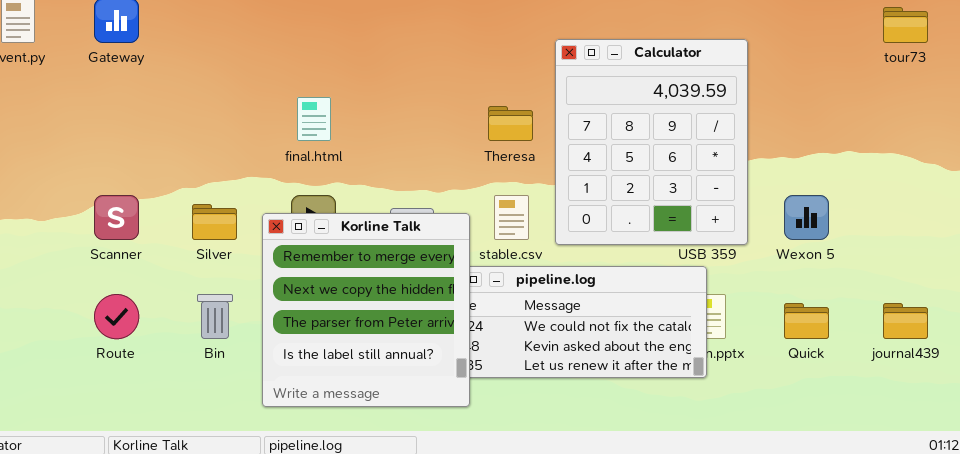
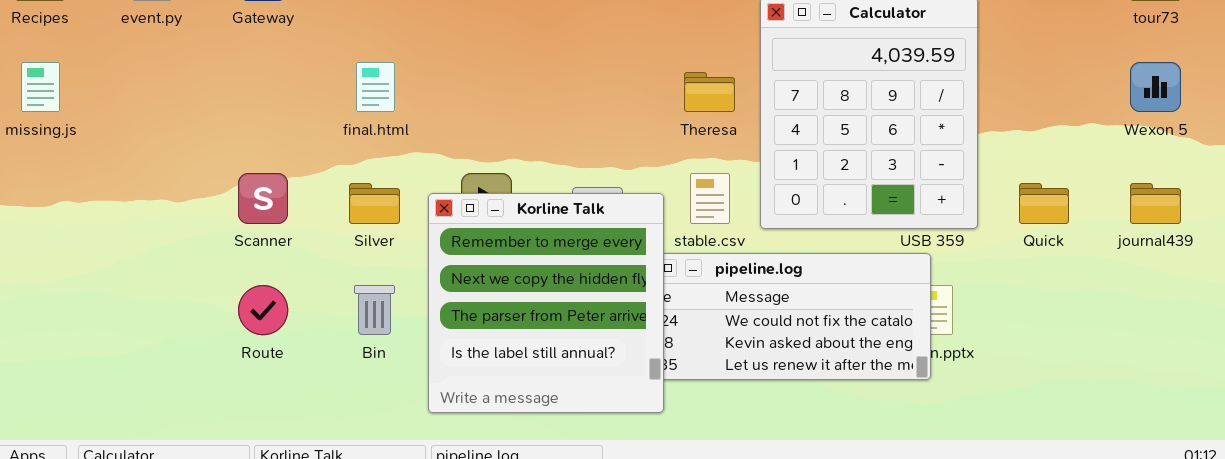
final.html: [297,97,331,141] -> [356,62,395,112], moved
Wexon 5: [784,195,829,240] -> [1130,62,1181,112], moved
Quick: [784,303,829,339] -> [1019,183,1069,224], moved
journal439: [883,303,928,339] -> [1130,183,1181,224], moved

